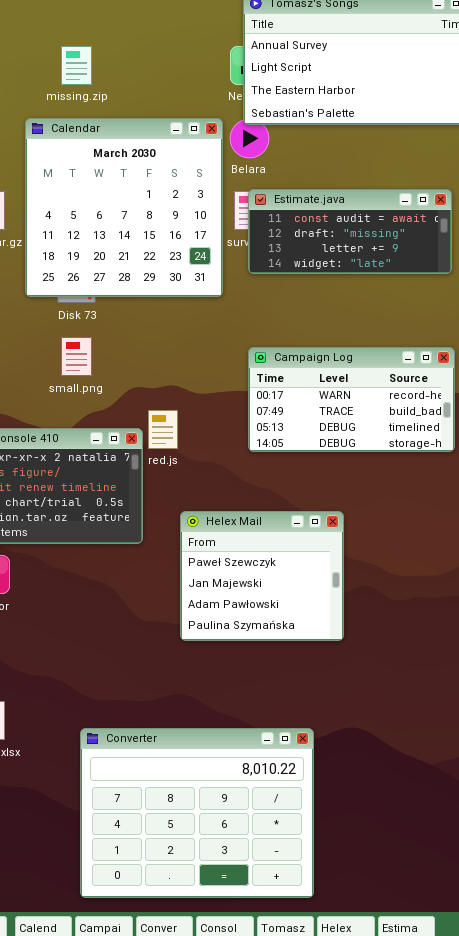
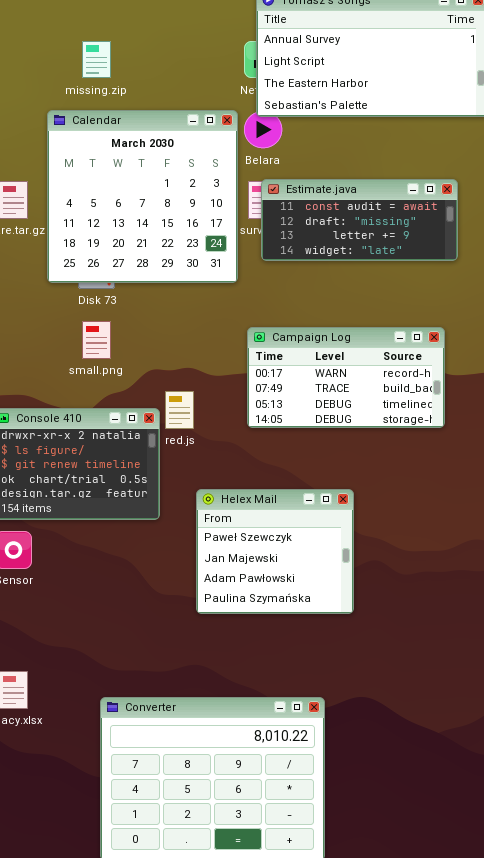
Campaign Log: [248,347,455,452] -> [247,327,445,428], moved

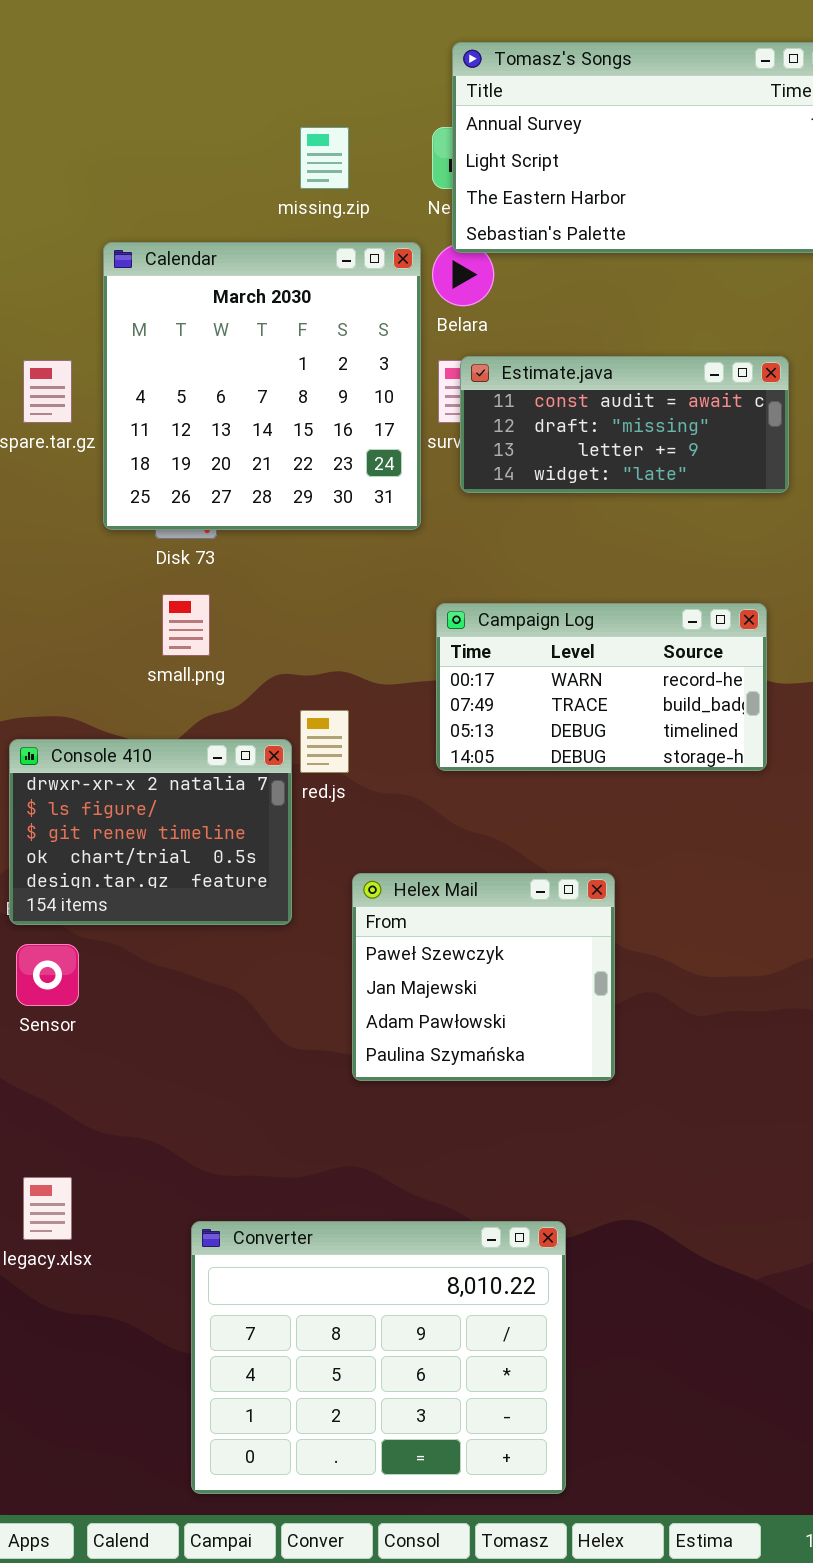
missing.zip: [82,41,111,78] -> [300,127,349,189], moved

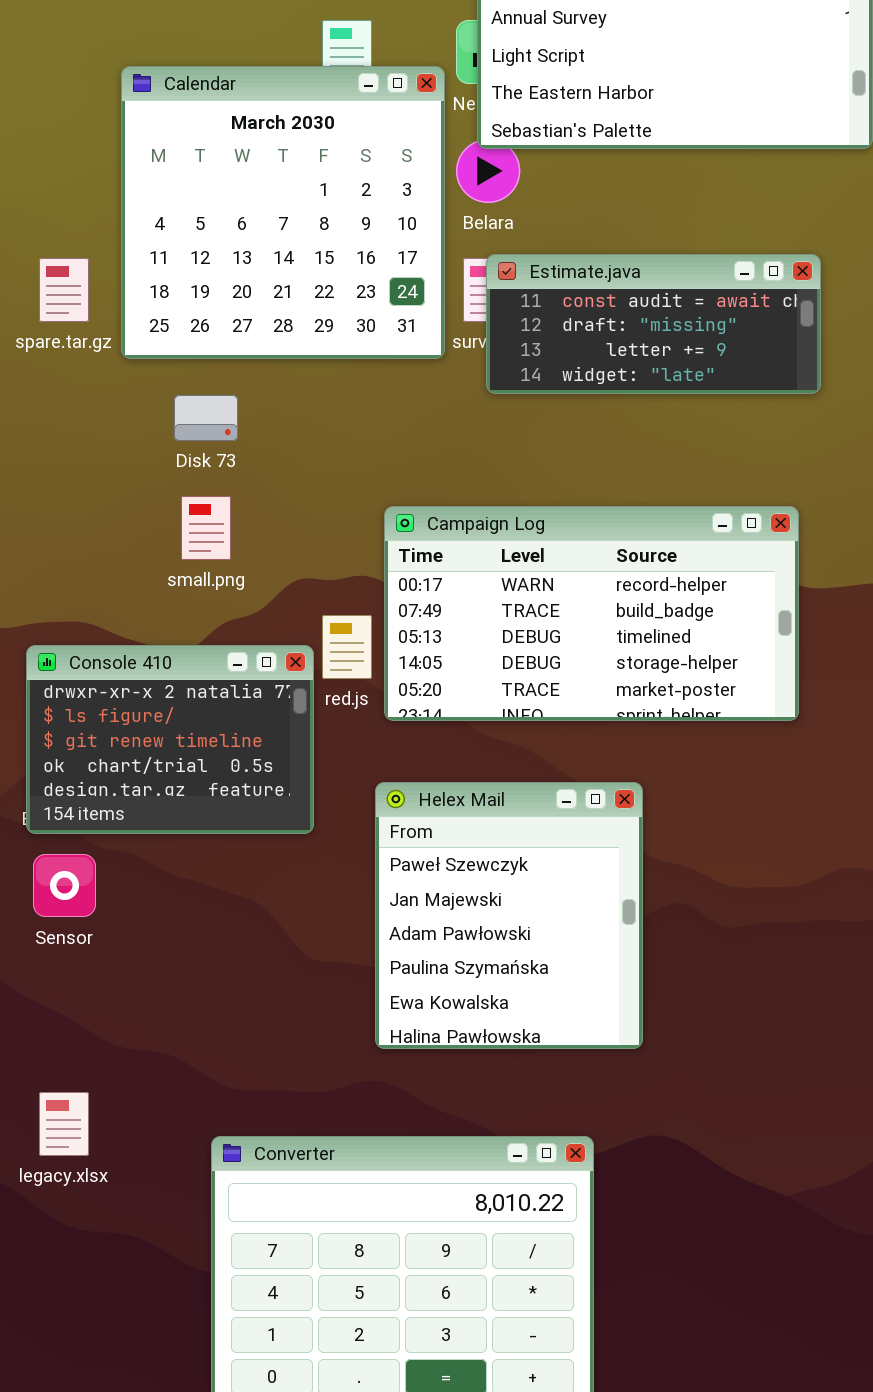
Calendar: [103,242,421,530] -> [121,66,445,359], moved
Campaign Log: [436,603,767,771] -> [384,506,799,721], resized
Helex Mail: [352,873,615,1081] -> [375,782,643,1049], resized

